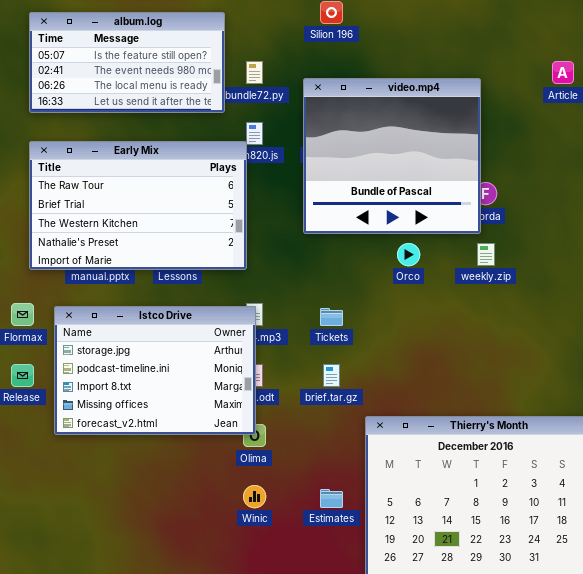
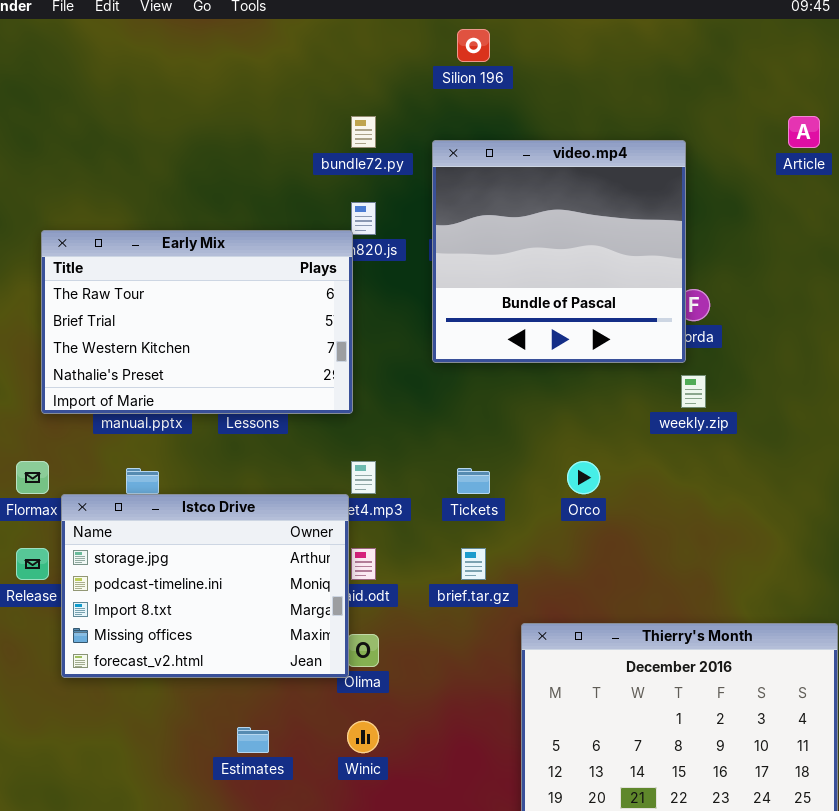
album.log: [29,12,225,113] -> none, closed
Orco: [397,243,420,266] -> [567,461,600,494], moved
Istco Drive: [54,306,256,435] -> [61,494,349,678], moved
Estimates: [320,489,343,508] -> [237,727,269,753], moved

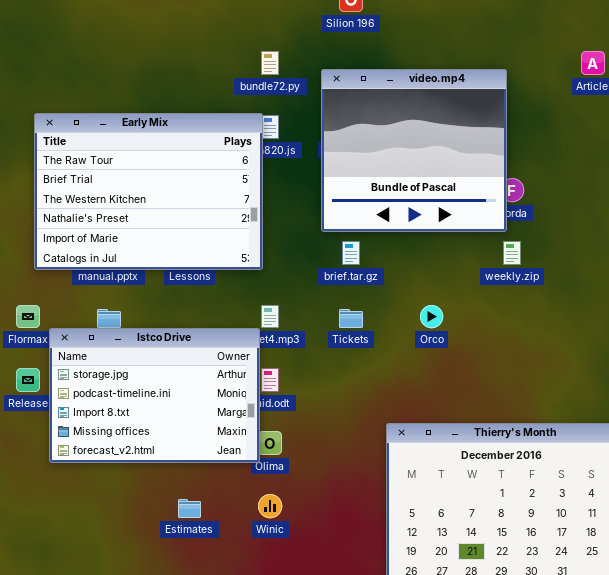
Early Mix: [41,230,353,414] -> [34,113,263,270], resized
brief.tar.gz: [461,548,486,580] -> [342,241,360,265], moved

